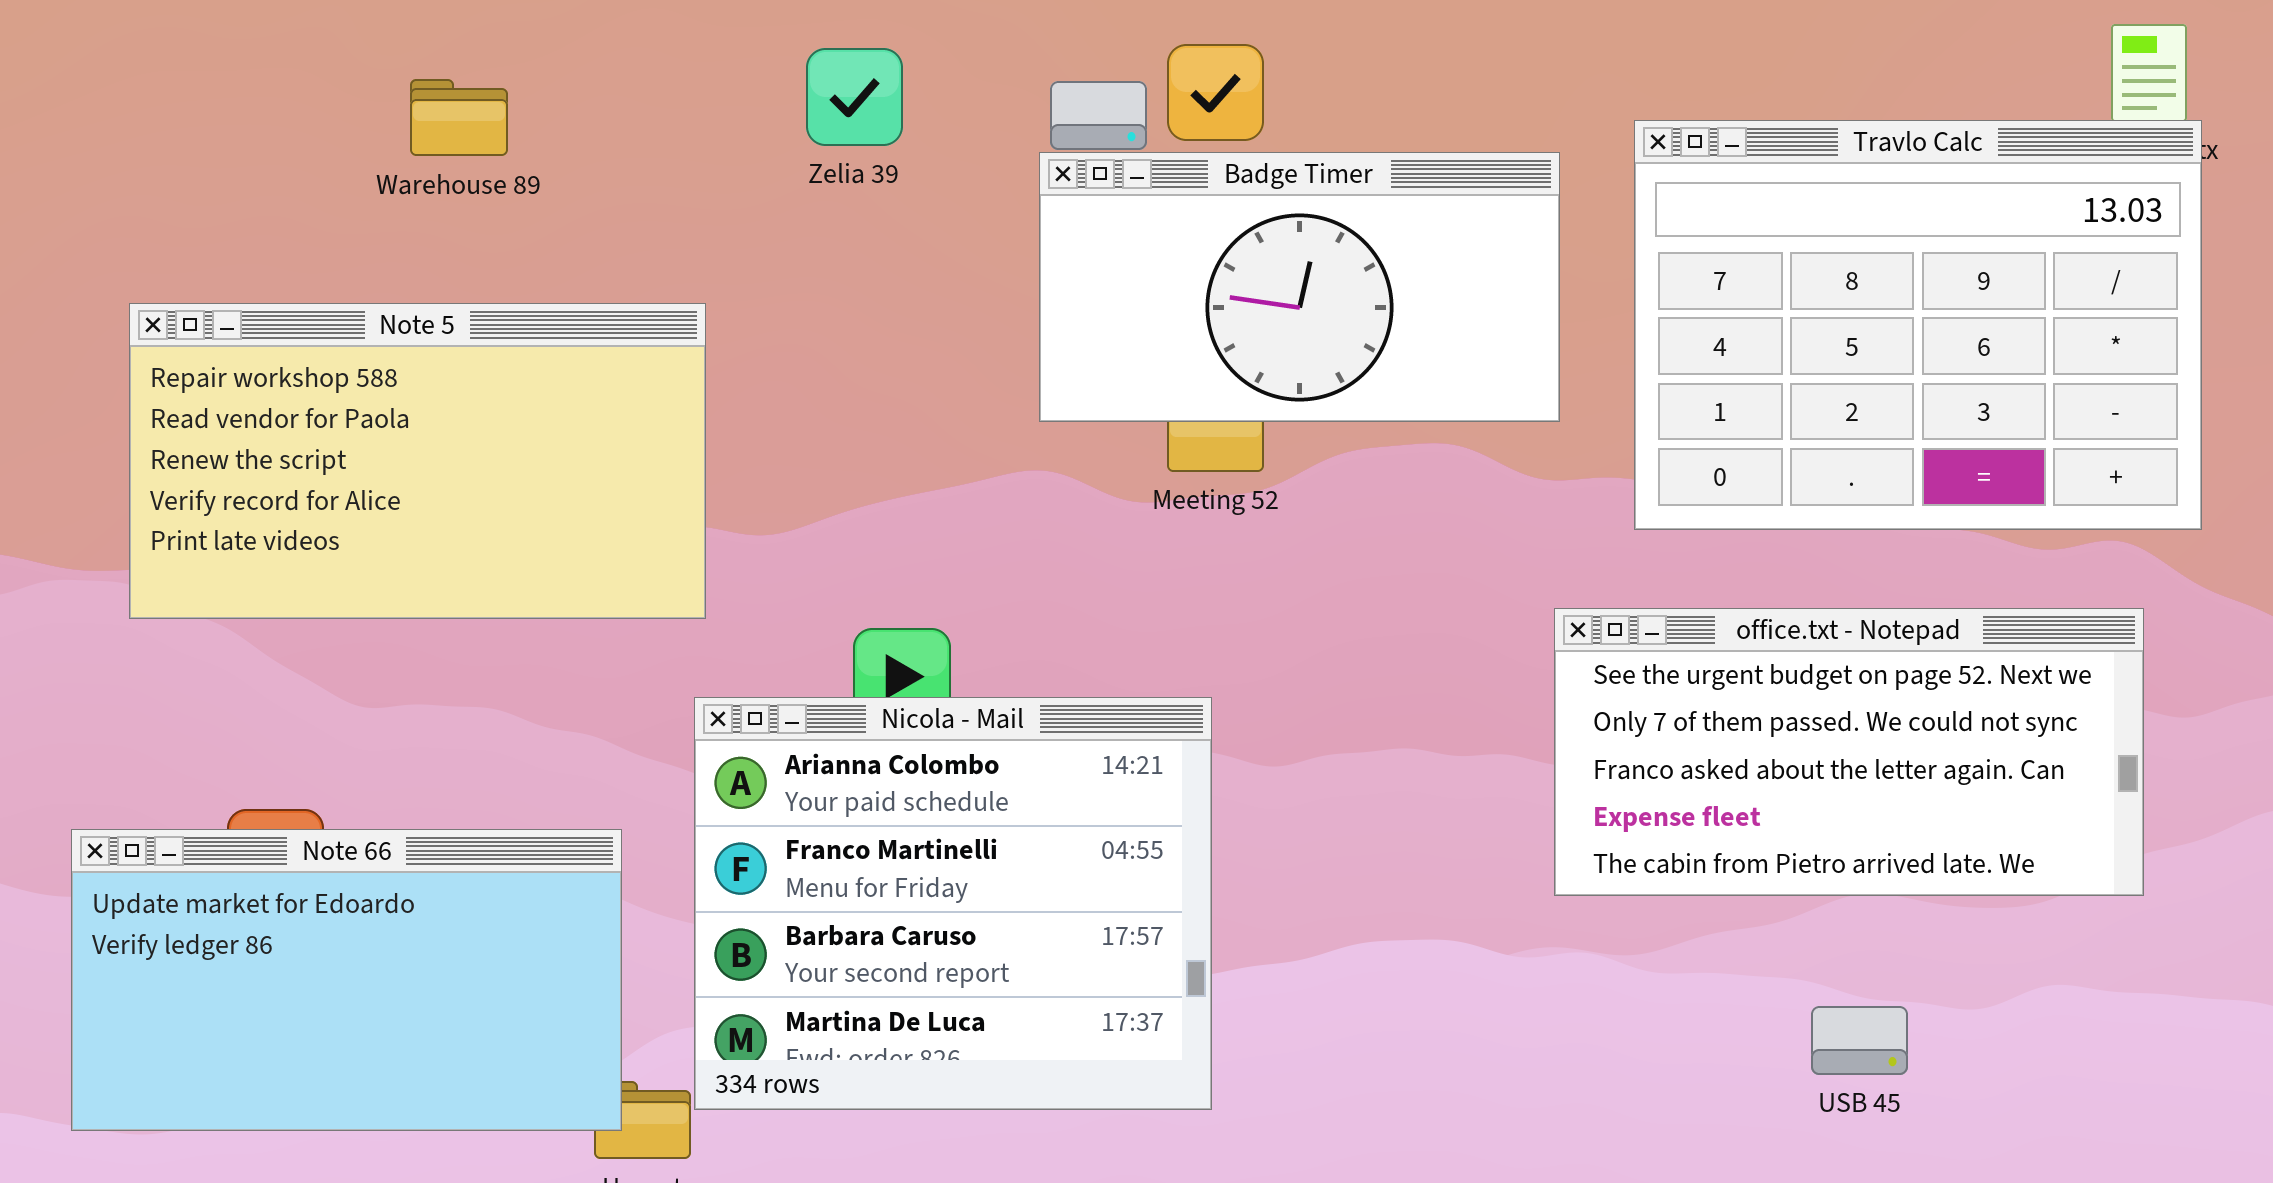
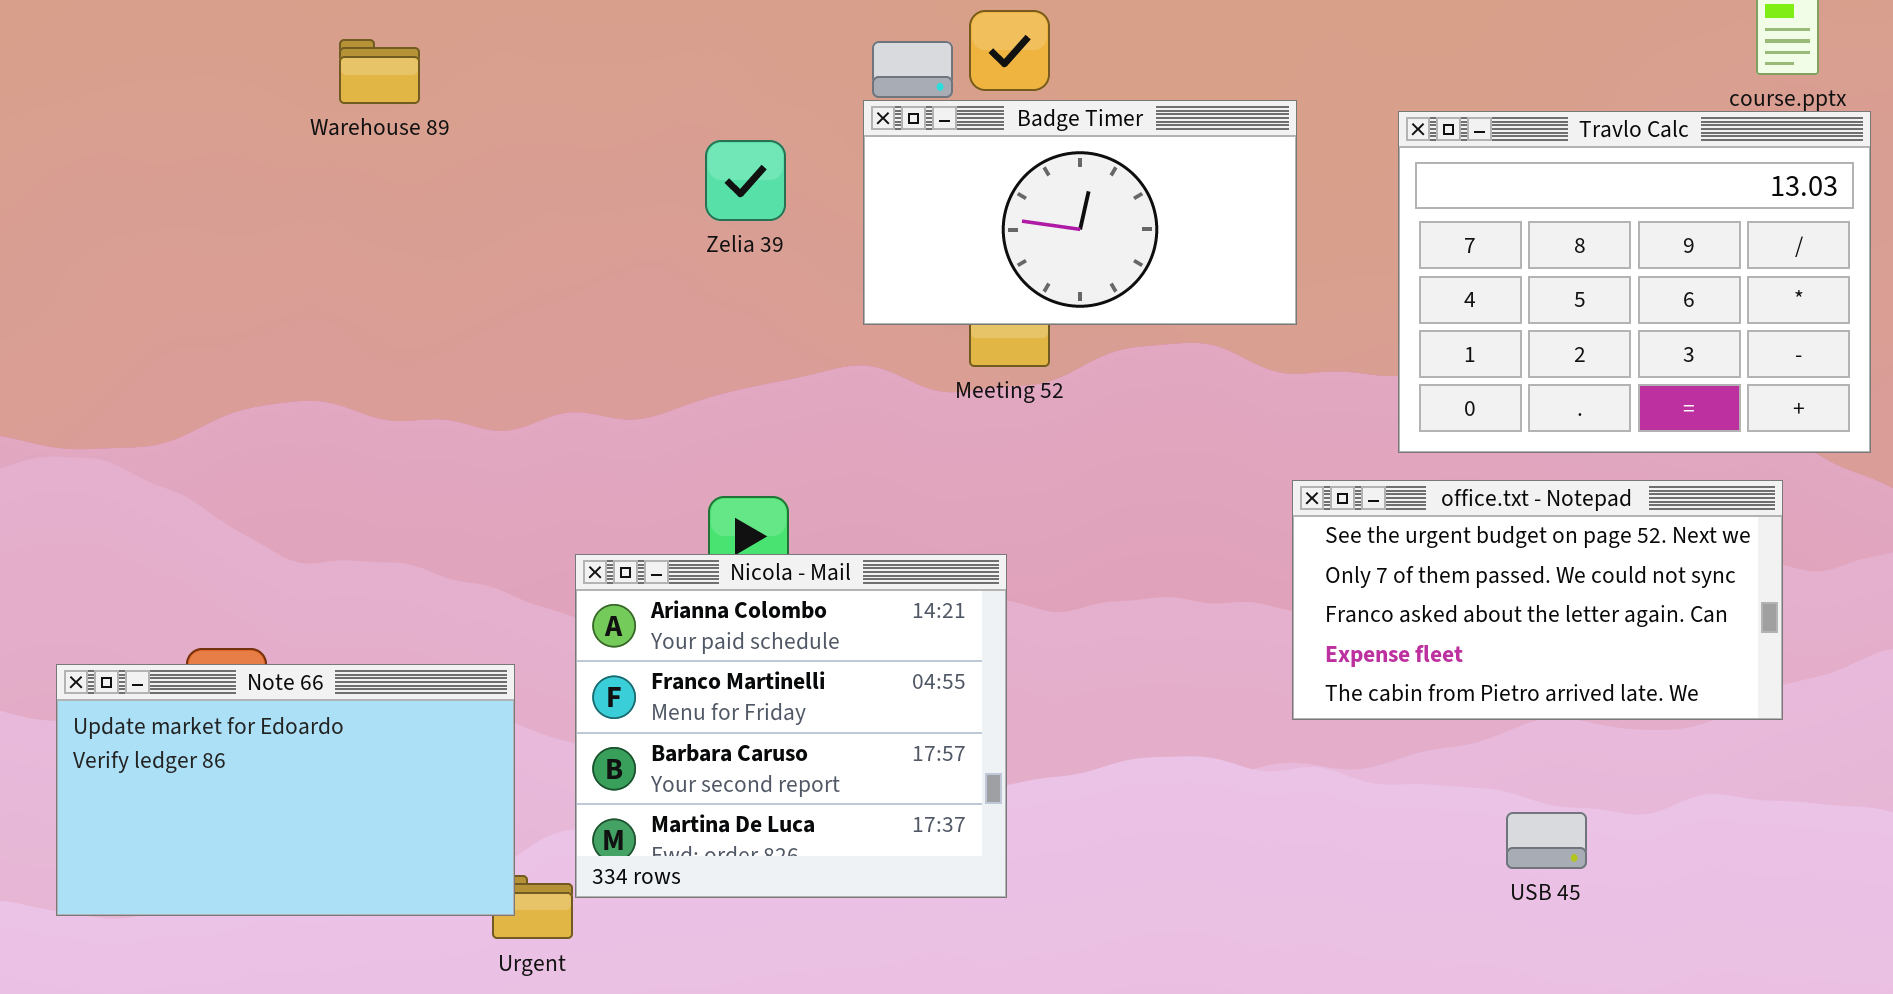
Zelia 39: [806,48,903,146] -> [705,140,786,221], moved
Travlo Calc: [1634,120,2202,530] -> [1398,111,1871,453], moved
Note 5: [129,303,706,619] -> none, closed

